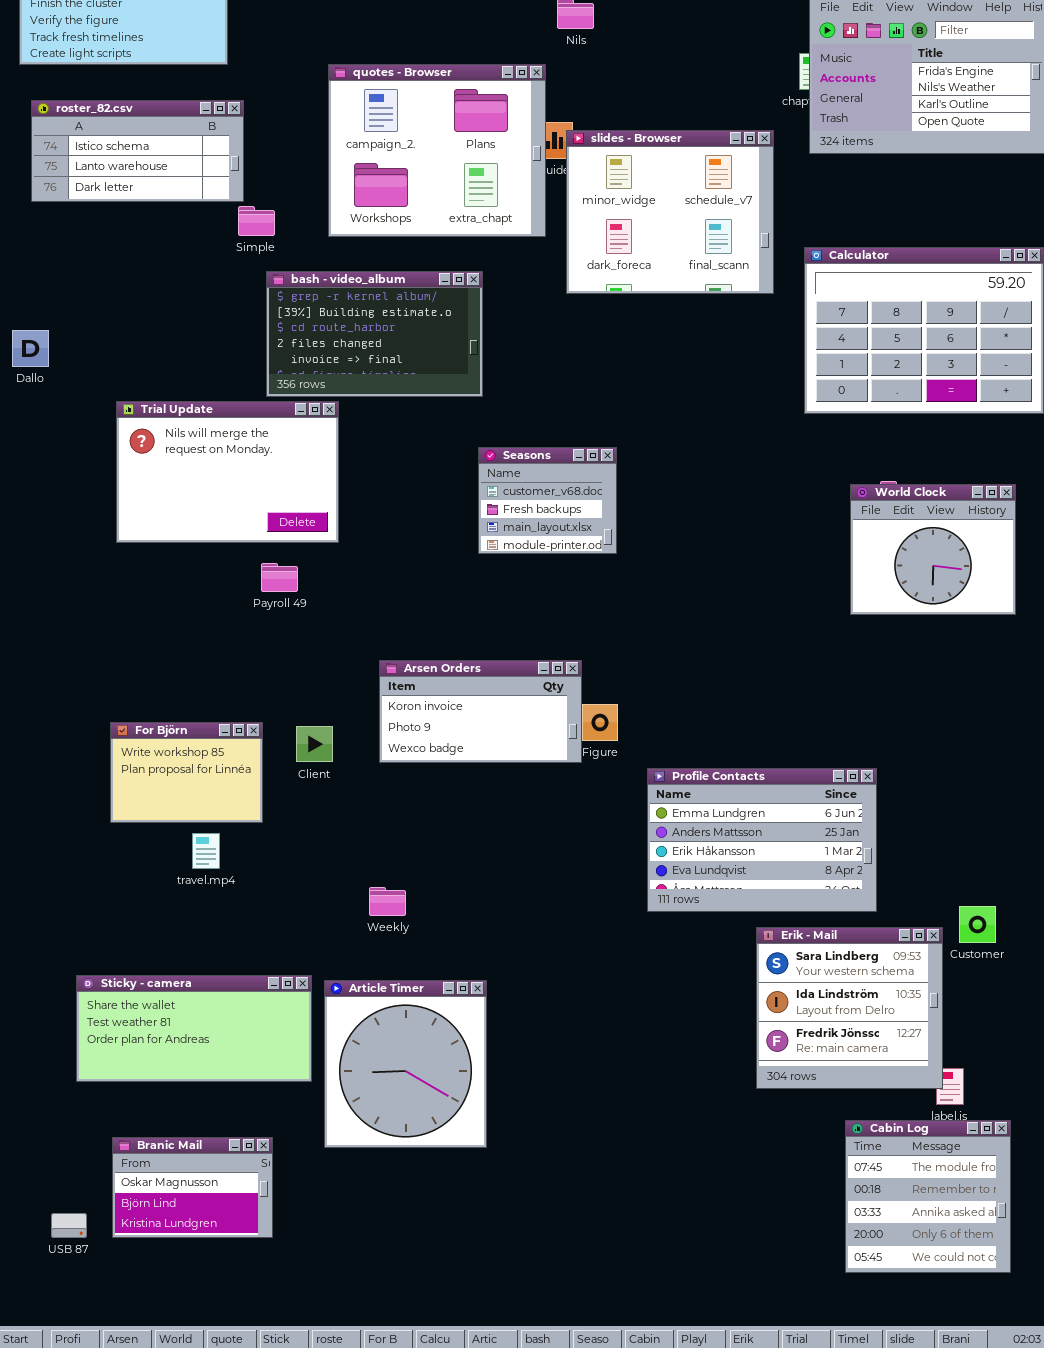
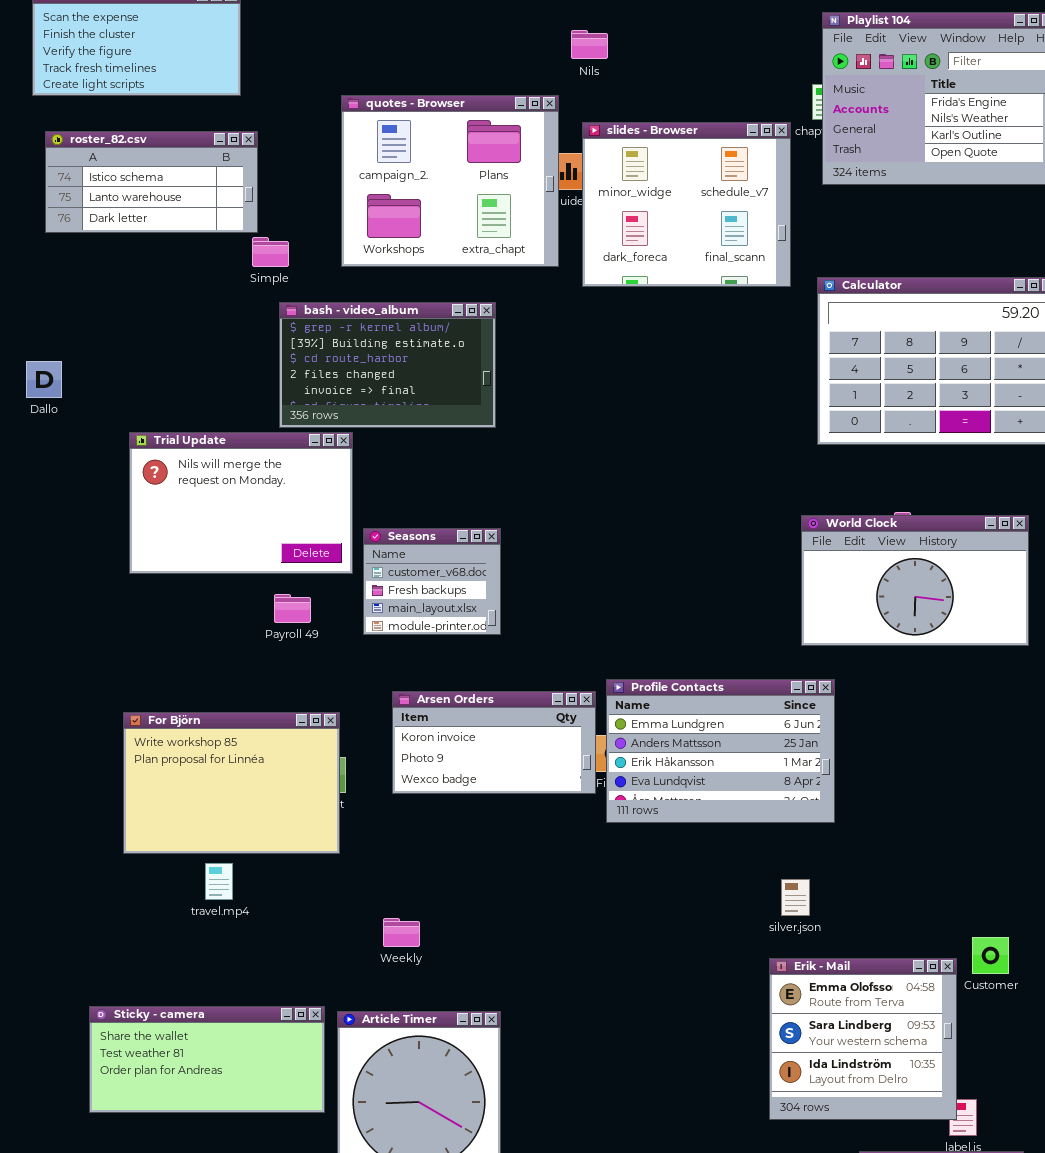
slides - Browser: [566,130,774,294] -> [582,122,791,287], moved
Seasons: [478,447,617,554] -> [363,528,501,635], moved
World Clock: [850,484,1016,615] -> [801,515,1029,646], resized
For Björn: [110,722,263,823] -> [123,712,340,854], resized
Profile Contacts: [647,768,877,912] -> [606,679,835,823], moved
Erik - Mail: [756,927,943,1089] -> [769,958,957,1120], scrolled up 1 row

